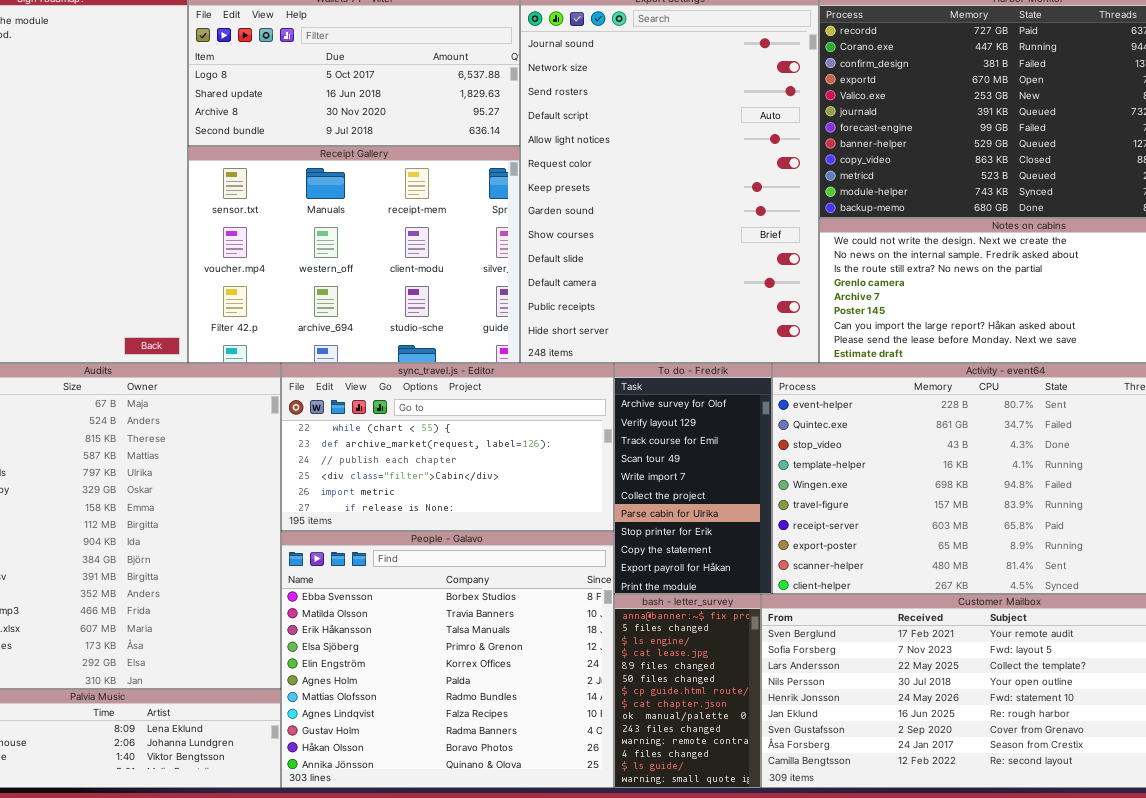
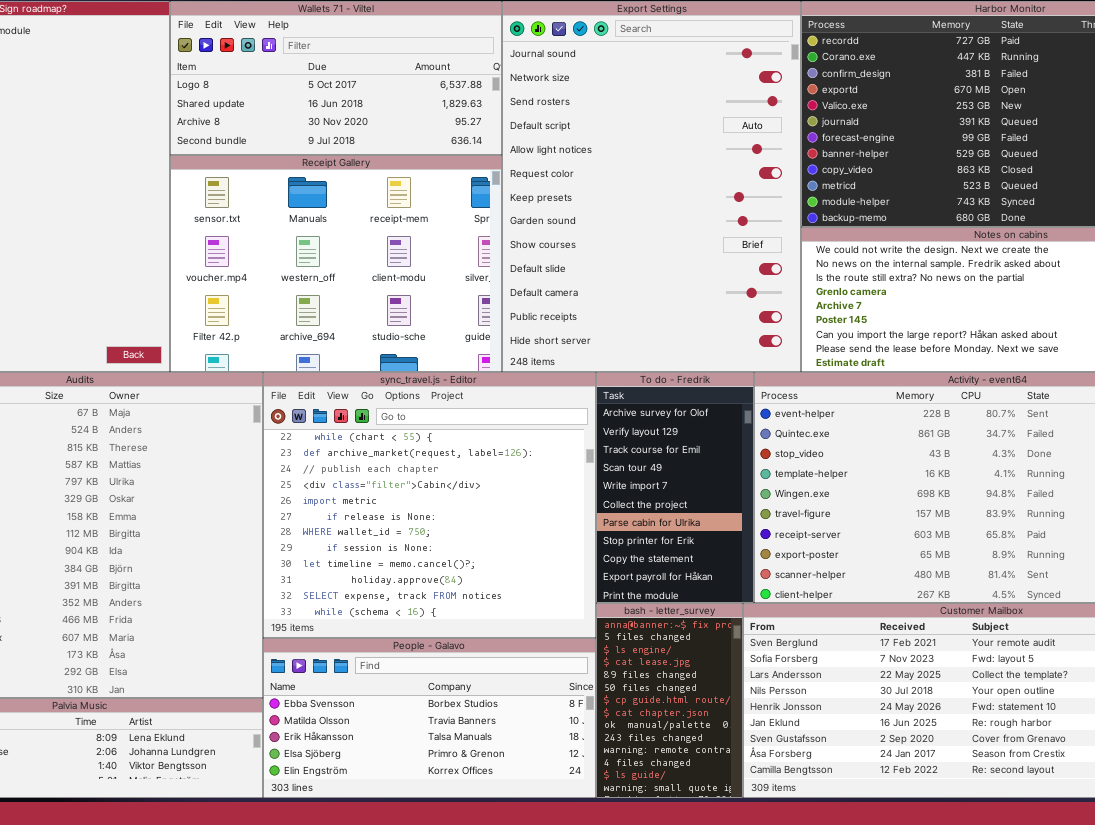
sync_travel.js - Editor: [281,363,614,531] -> [263,372,596,638], resized
People - Galavo: [281,531,614,788] -> [263,638,596,798], resized

